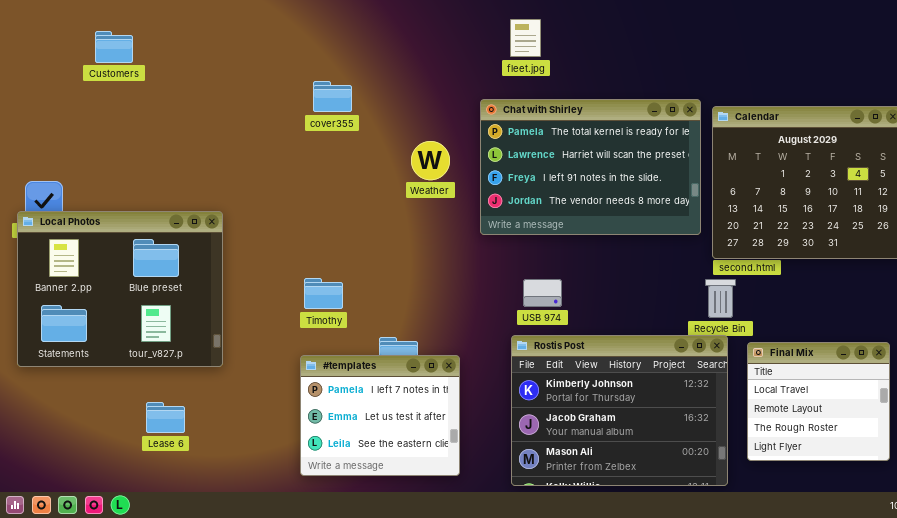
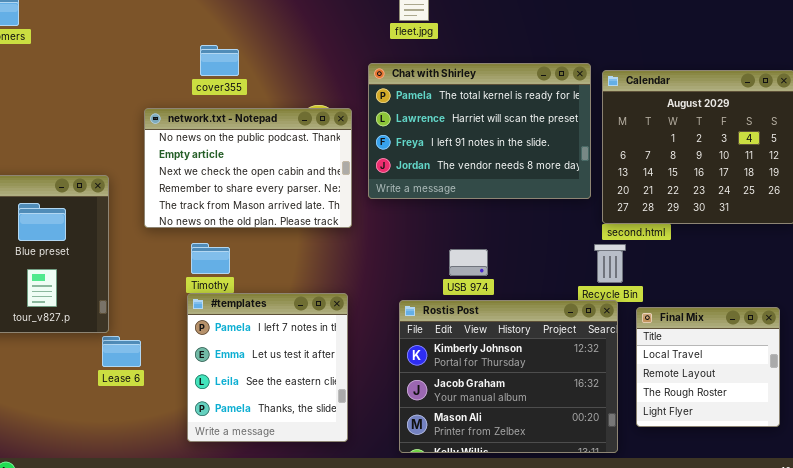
network.txt - Notepad: none -> [144,108,352,228], opened
USB 974: [523,279,562,307] -> [449,249,488,276], moved
#templates: [300,355,460,476] -> [187,293,348,442], resized
Lease 6: [146,402,185,433] -> [102,336,141,367], moved

